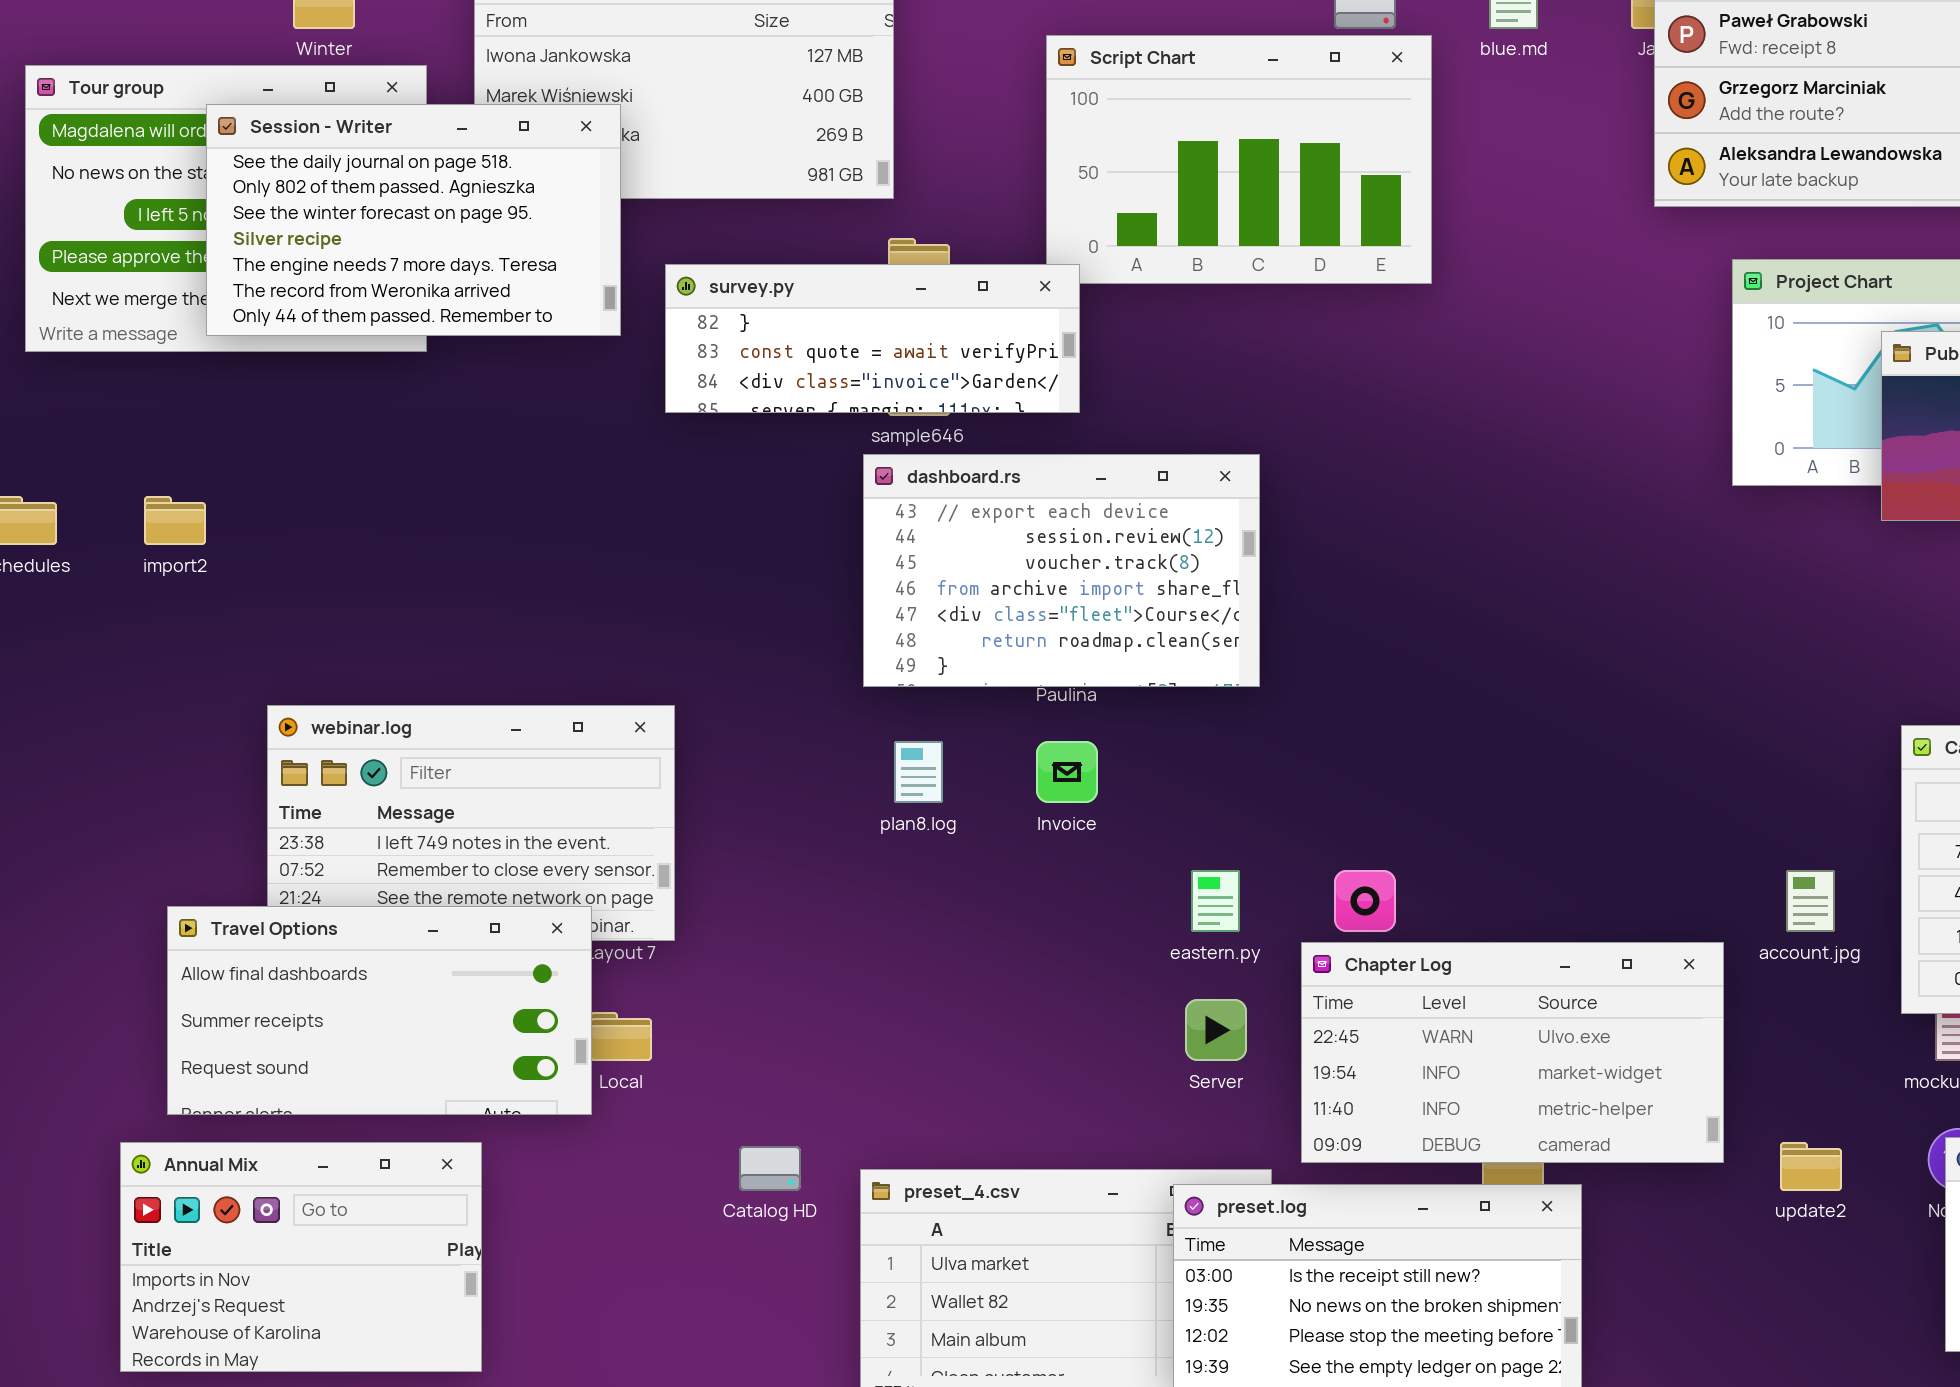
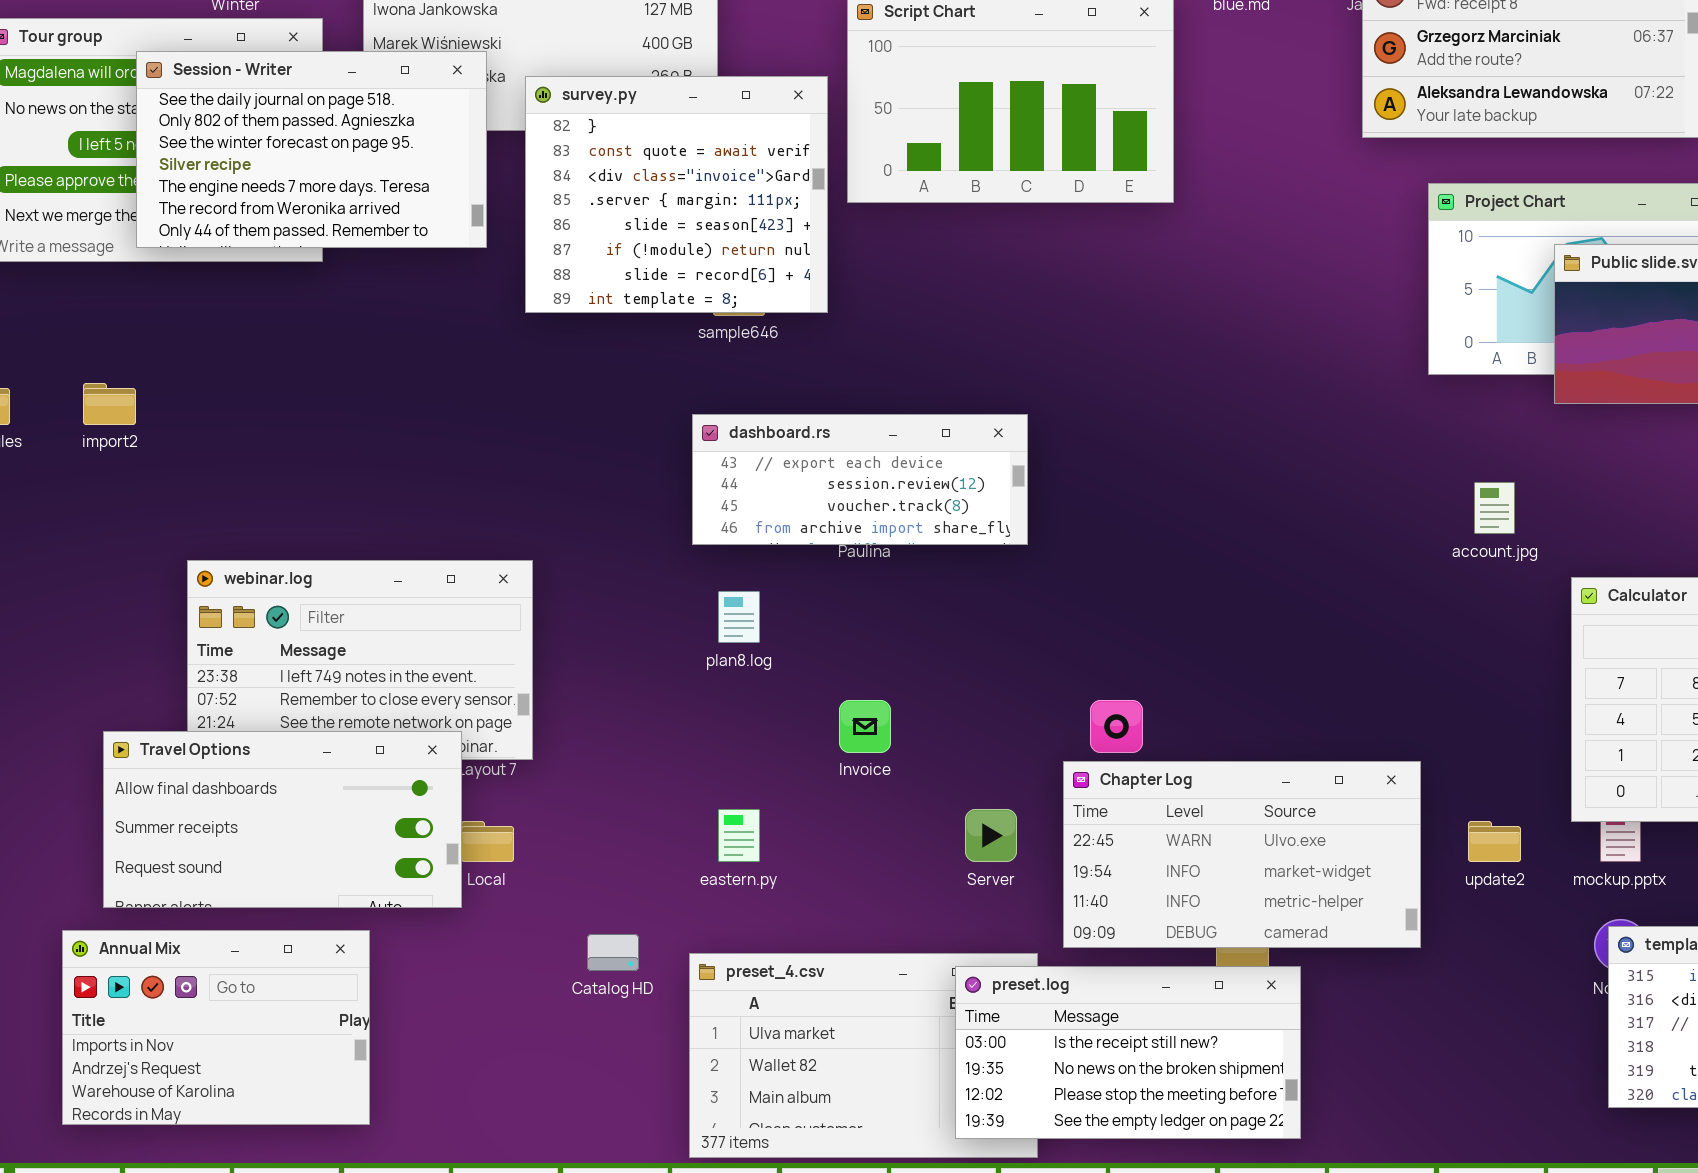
survey.py: [665,264,1080,413] -> [525,76,828,313], resized
dashboard.rs: [863,454,1260,687] -> [692,414,1028,545], resized
Invoice: [1036,741,1098,803] -> [839,700,891,753], moved
eastern.py: [1191,870,1240,932] -> [718,809,760,862], moved
account.jpg: [1786,870,1835,932] -> [1474,482,1515,534], moved
update2: [1780,1142,1842,1191] -> [1468,821,1521,862], moved

